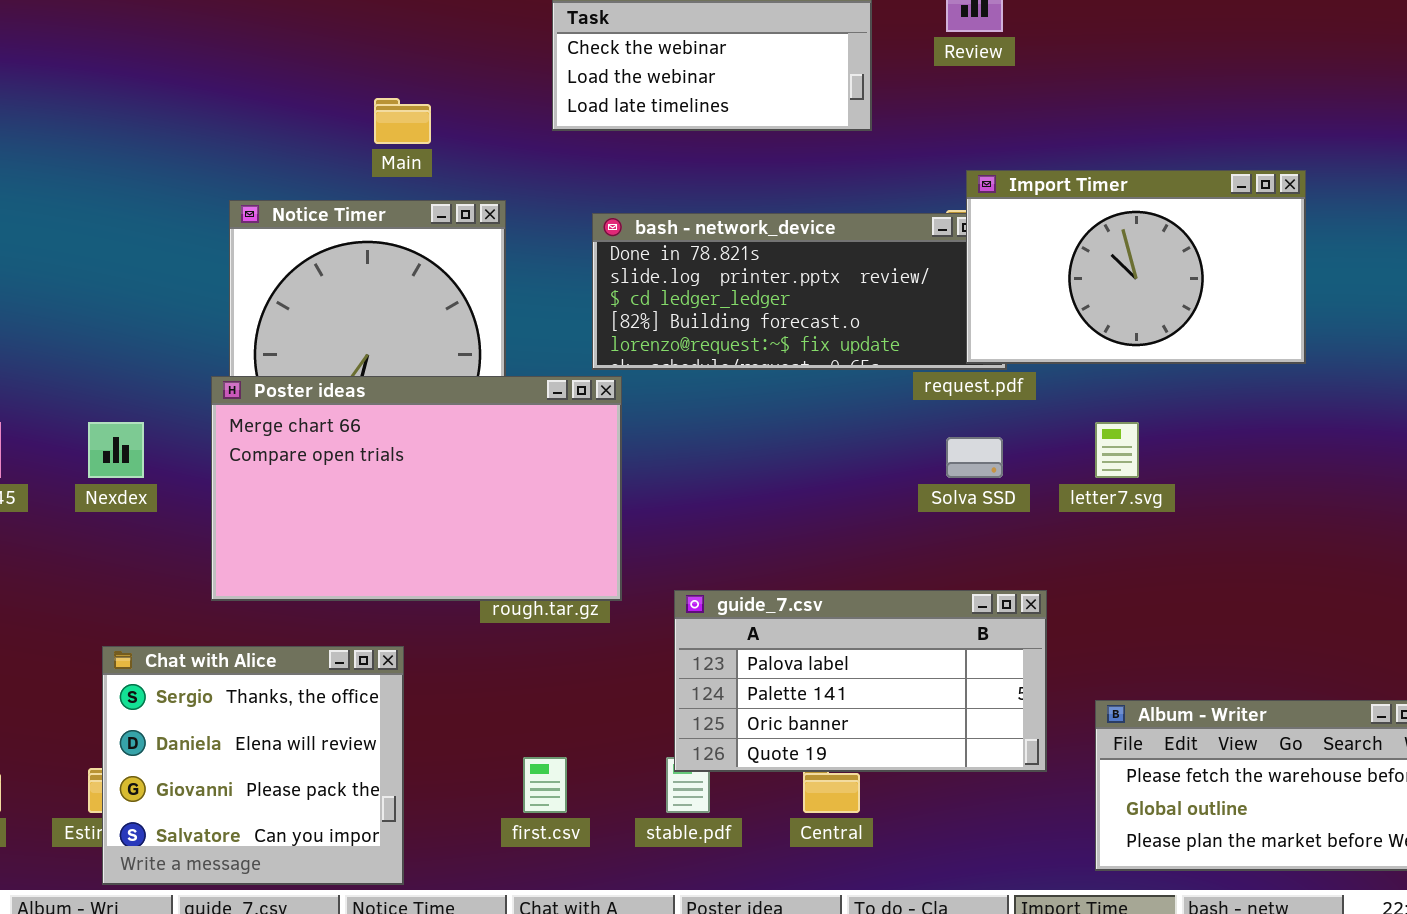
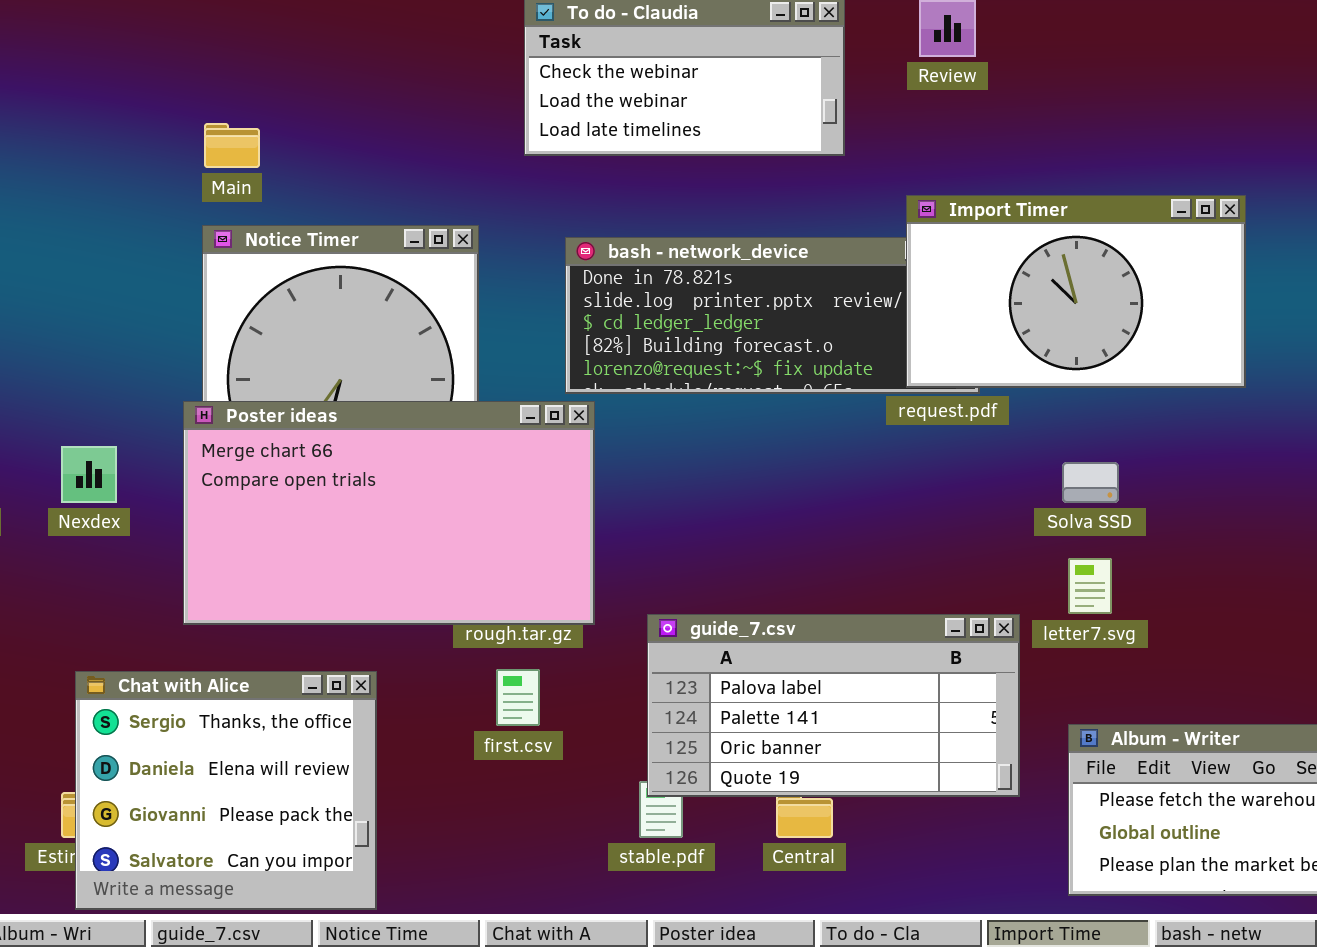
Main: [374,98,431,144] -> [204,123,260,168], moved
Import Timer: [966,170,1306,364] -> [906,195,1246,388], moved
letter7.svg: [1095,422,1139,478] -> [1068,558,1112,614], moved
Solva SSD: [946,437,1003,478] -> [1062,462,1119,503], moved
first.csv: [523,757,567,813] -> [496,669,540,726], moved

